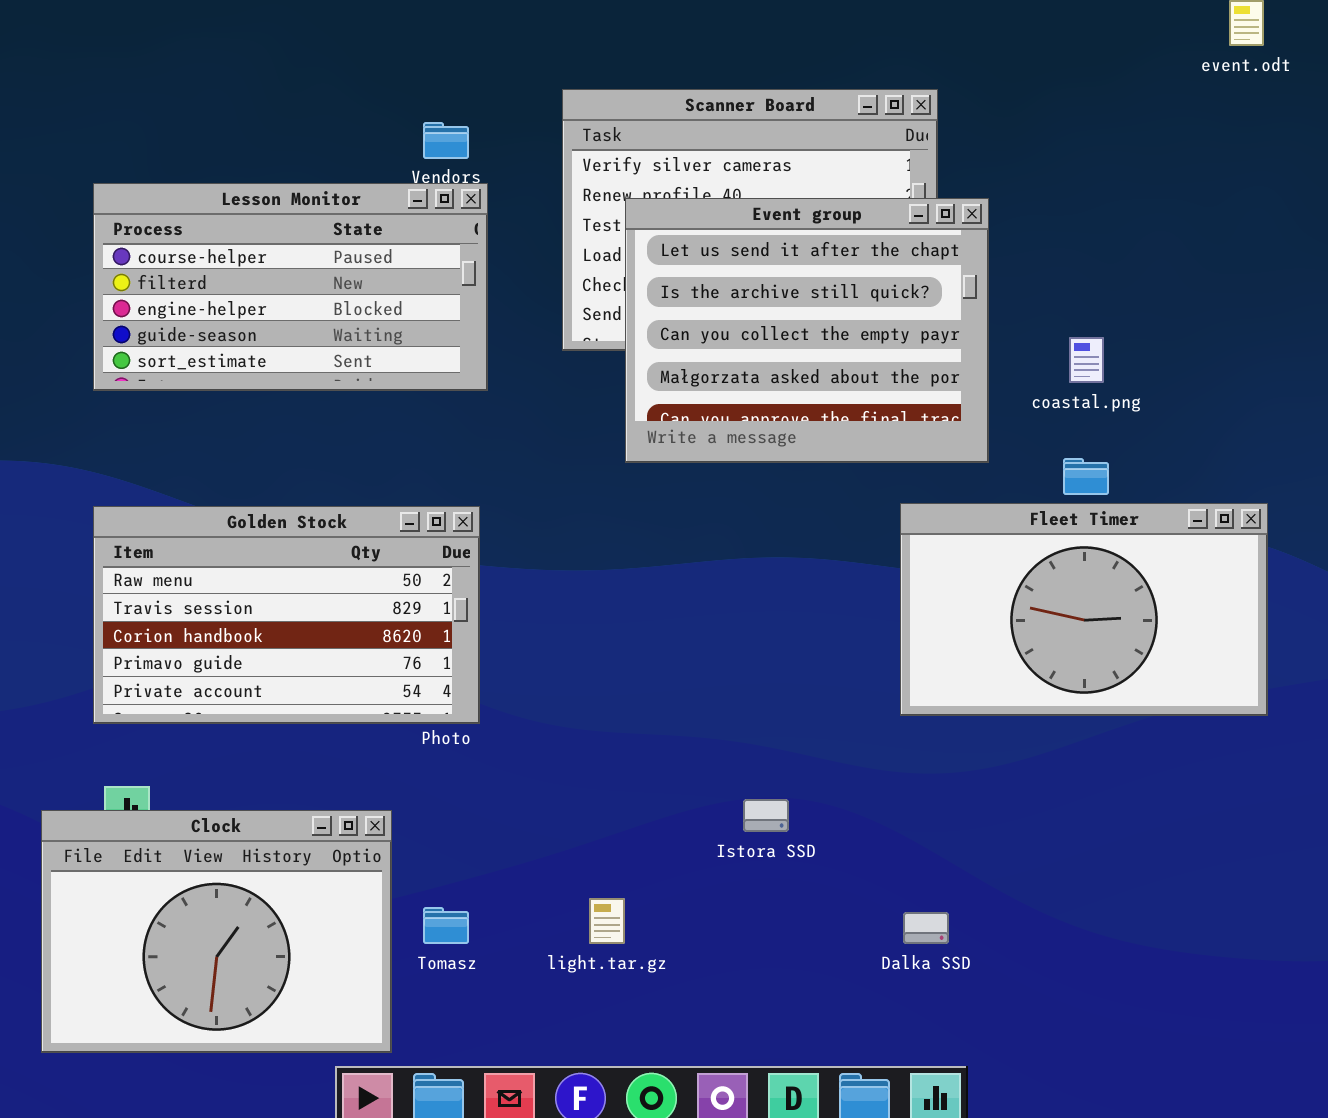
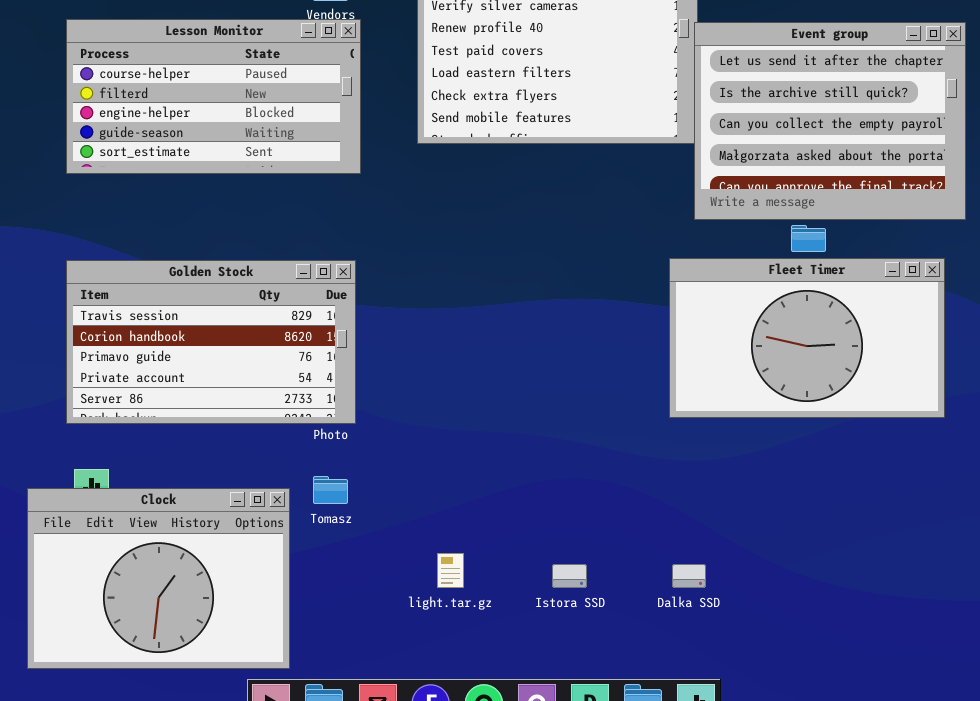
Event group: [625,198,989,463] -> [694,22,966,220], moved
Golden Stock: [93,506,480,724] -> [66,260,356,424], scrolled down 1 row
Istora SSD: [743,799,789,832] -> [552,564,587,588], moved
Tomasz: [423,907,469,944] -> [313,476,348,504], moved

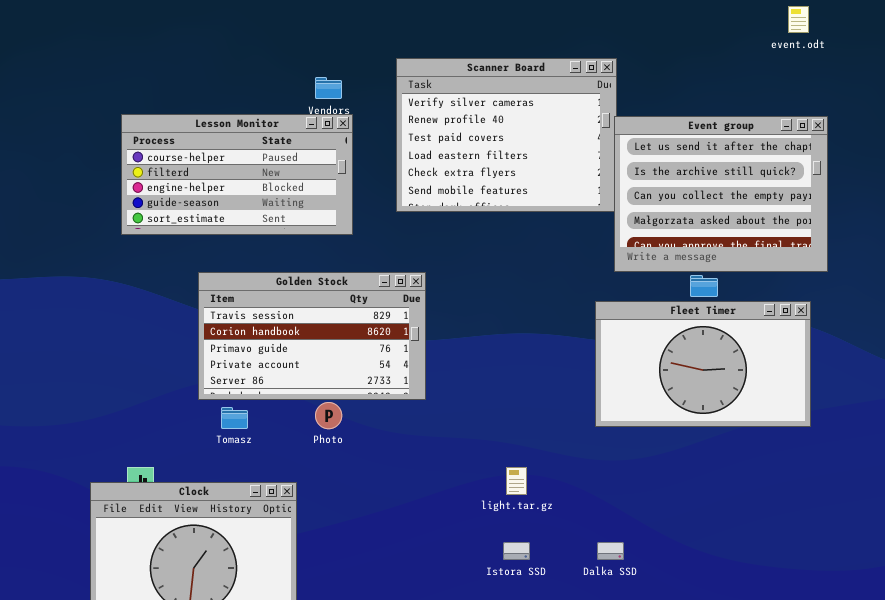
Golden Stock: [66,260,356,424] -> [198,272,426,400], moved
Tomasz: [313,476,348,504] -> [221,407,248,429], moved
light.tar.gz: [437,553,464,588] -> [506,467,527,495], moved

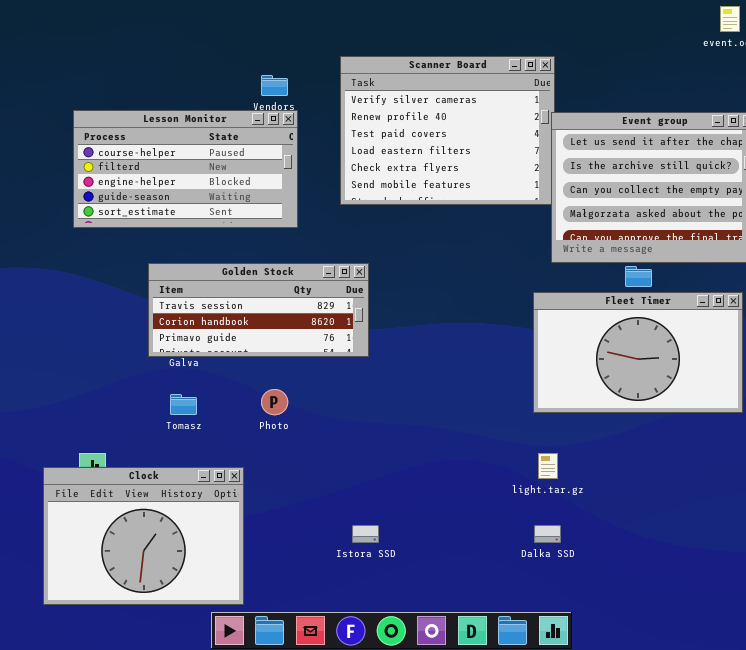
Golden Stock: [198,272,426,400] -> [148,263,369,357], resized
light.tar.gz: [506,467,527,495] -> [538,453,558,479], moved
Istora SSD: [503,542,530,560] -> [352,525,379,543], moved

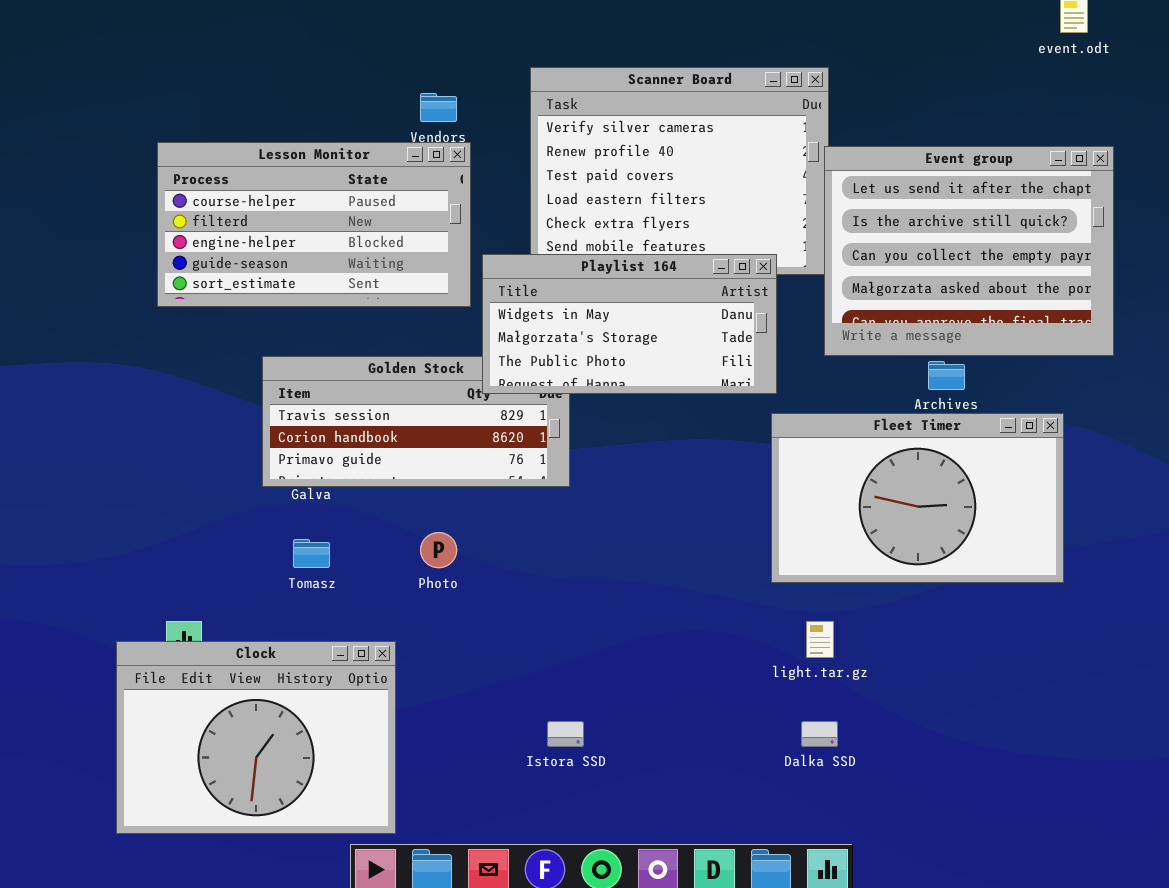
Playlist 164: none -> [482,254,777,394], opened
Fleet Timer: [533,292,743,413] -> [771,413,1064,583], moved

